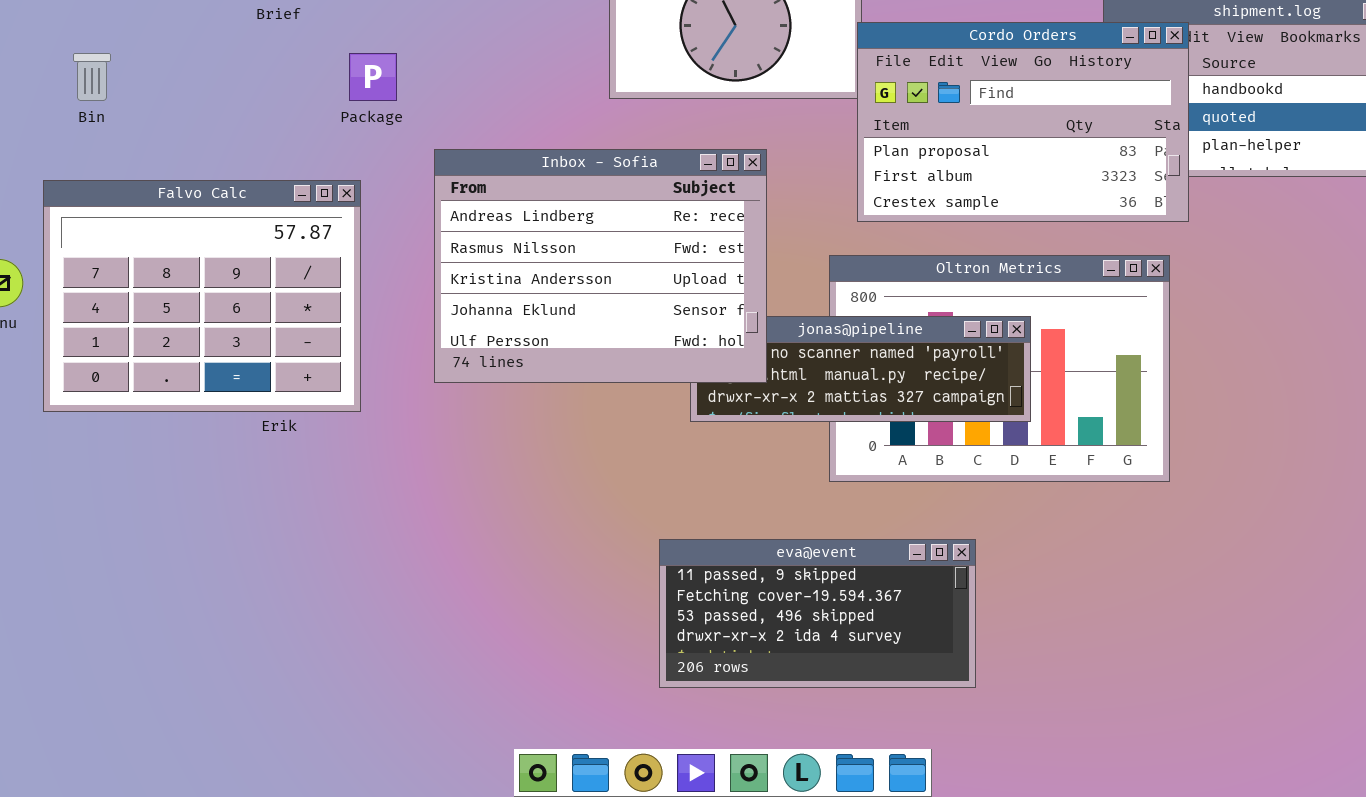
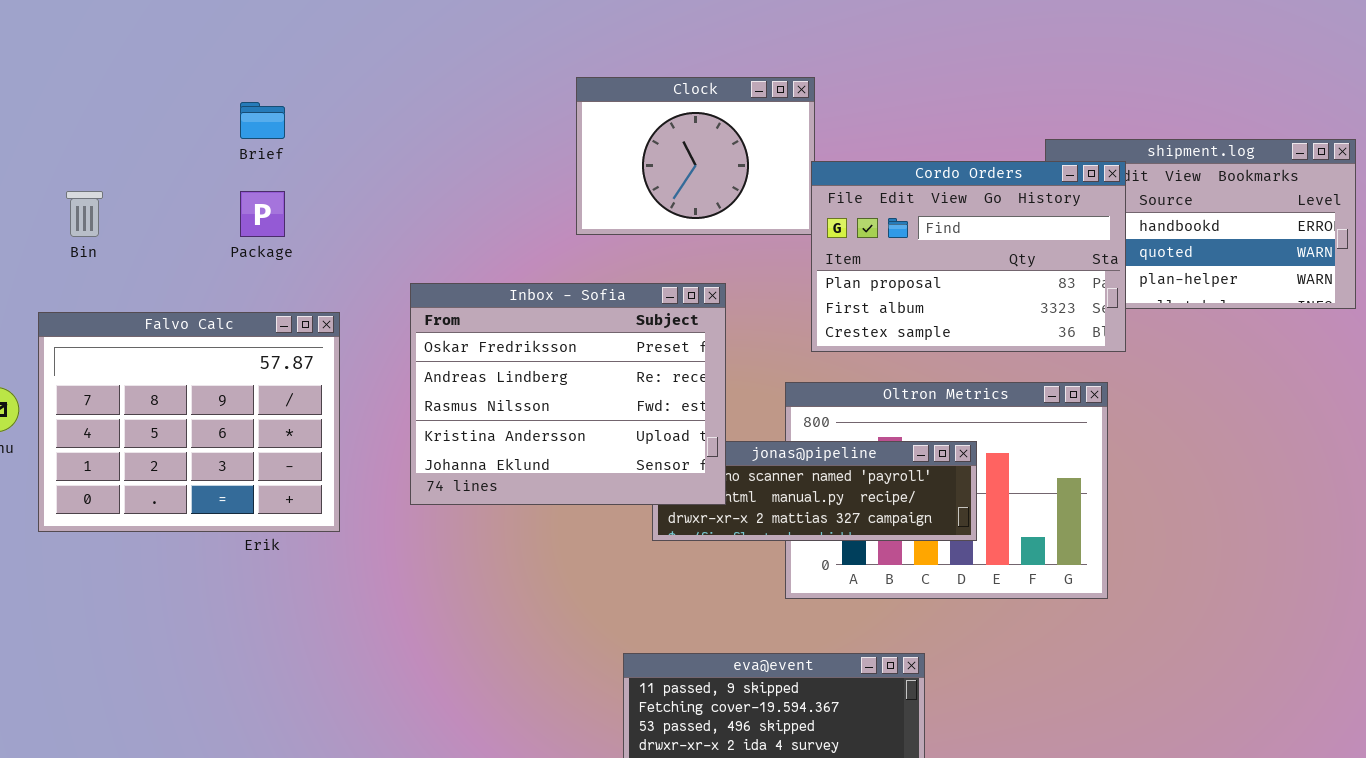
Package: [349,53,397,101] -> [240,191,285,237], moved
Inbox - Sofia: [434,149,767,383] -> [410,283,726,505], scrolled up 1 row

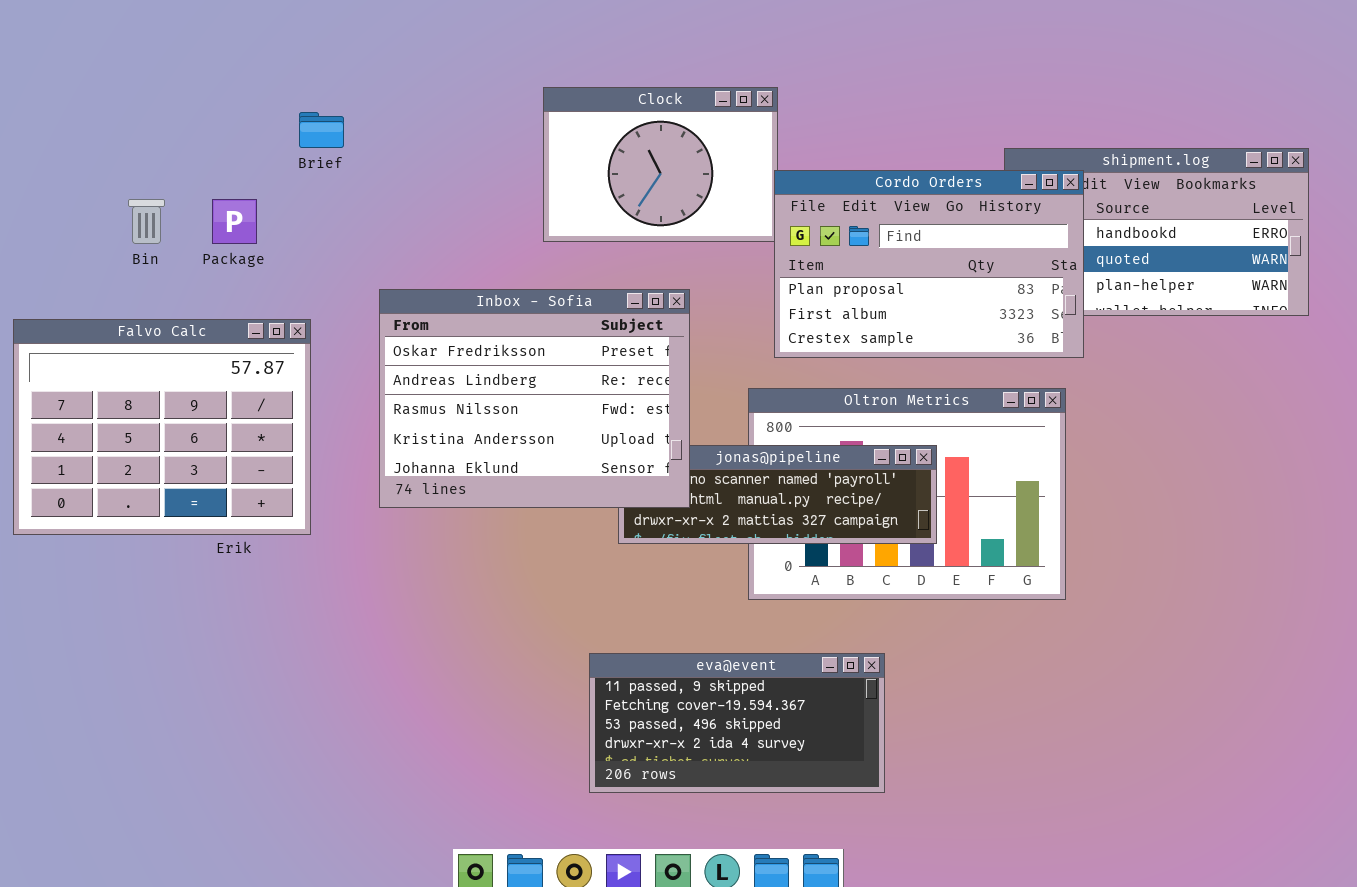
Brief: [240,102,285,139] -> [299,112,344,148], moved
Bin: [66,191,103,237] -> [128,199,165,244], moved

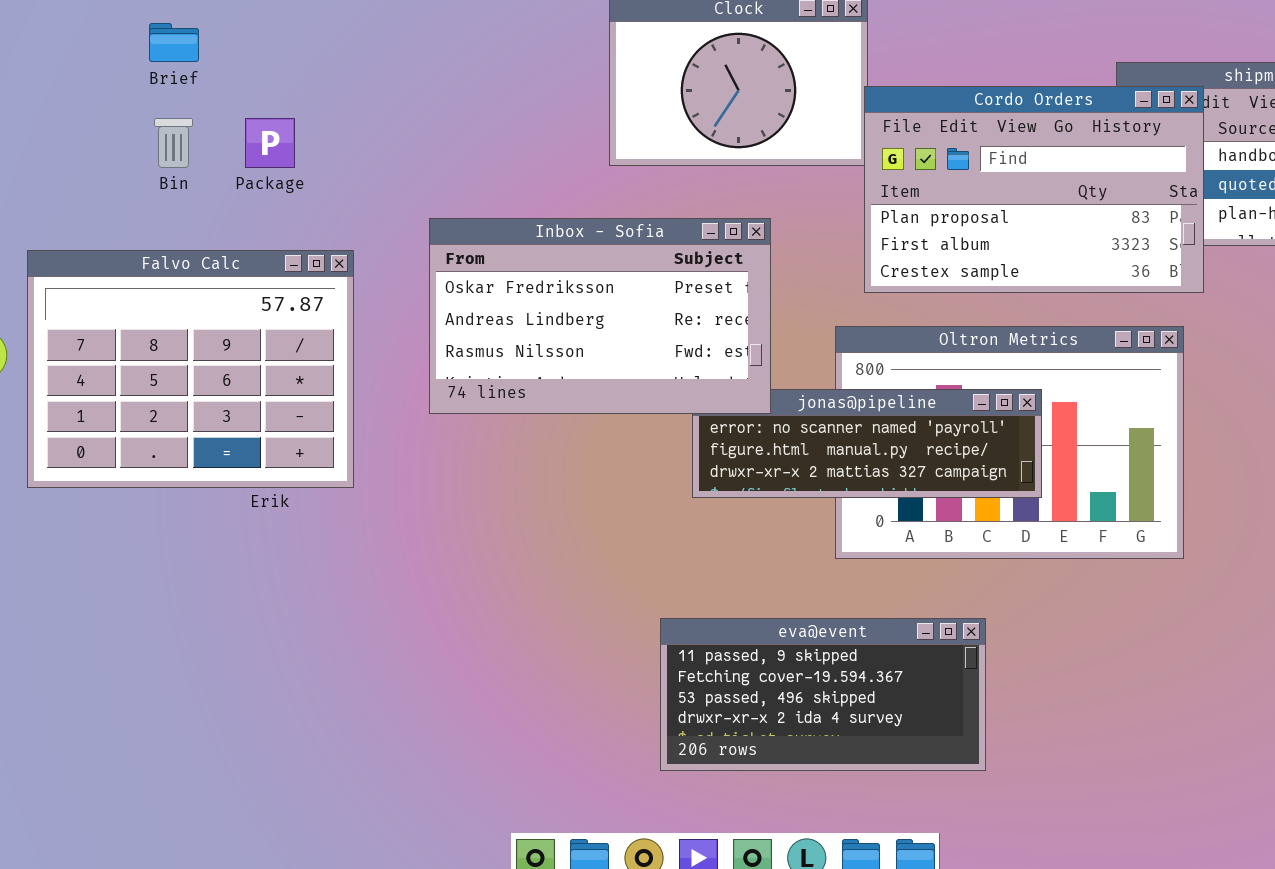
Brief: [299,112,344,148] -> [149,23,199,62], moved
Inbox - Sofia: [379,289,690,508] -> [429,218,771,414], resized

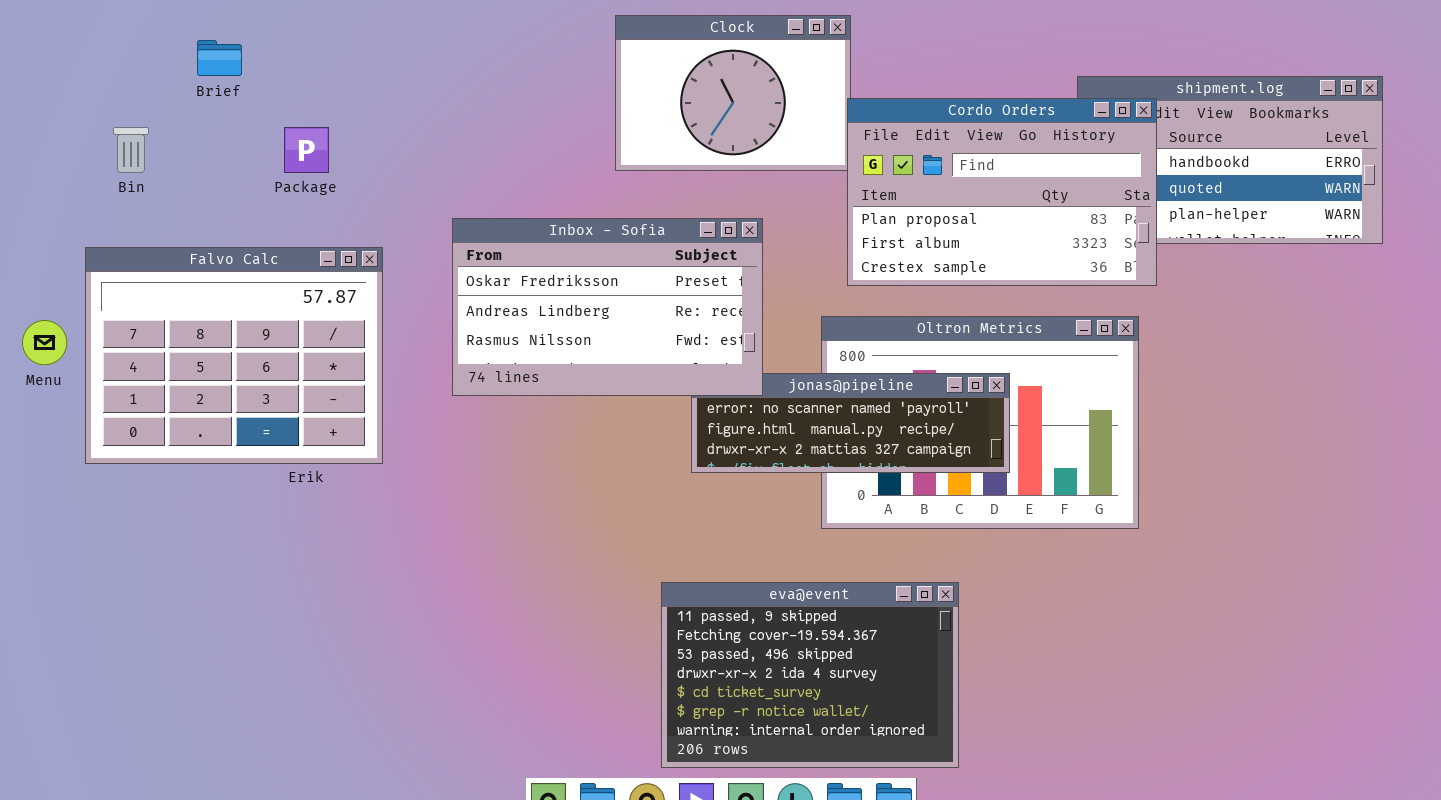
Bin: [154,118,193,168] -> [113,127,149,173], moved
eva@event: [660,618,986,771] -> [661,582,959,768], resized

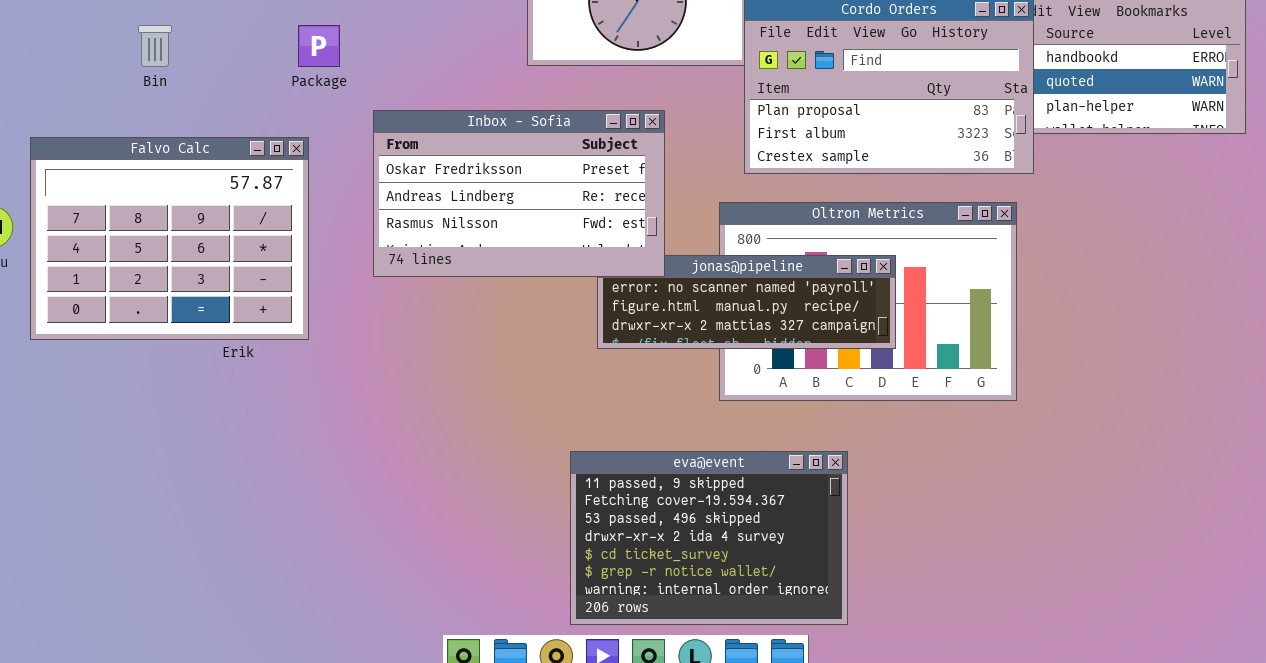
Bin: [113,127,149,173] -> [138,25,172,67], moved
Package: [284,127,329,173] -> [298,25,340,67], moved

